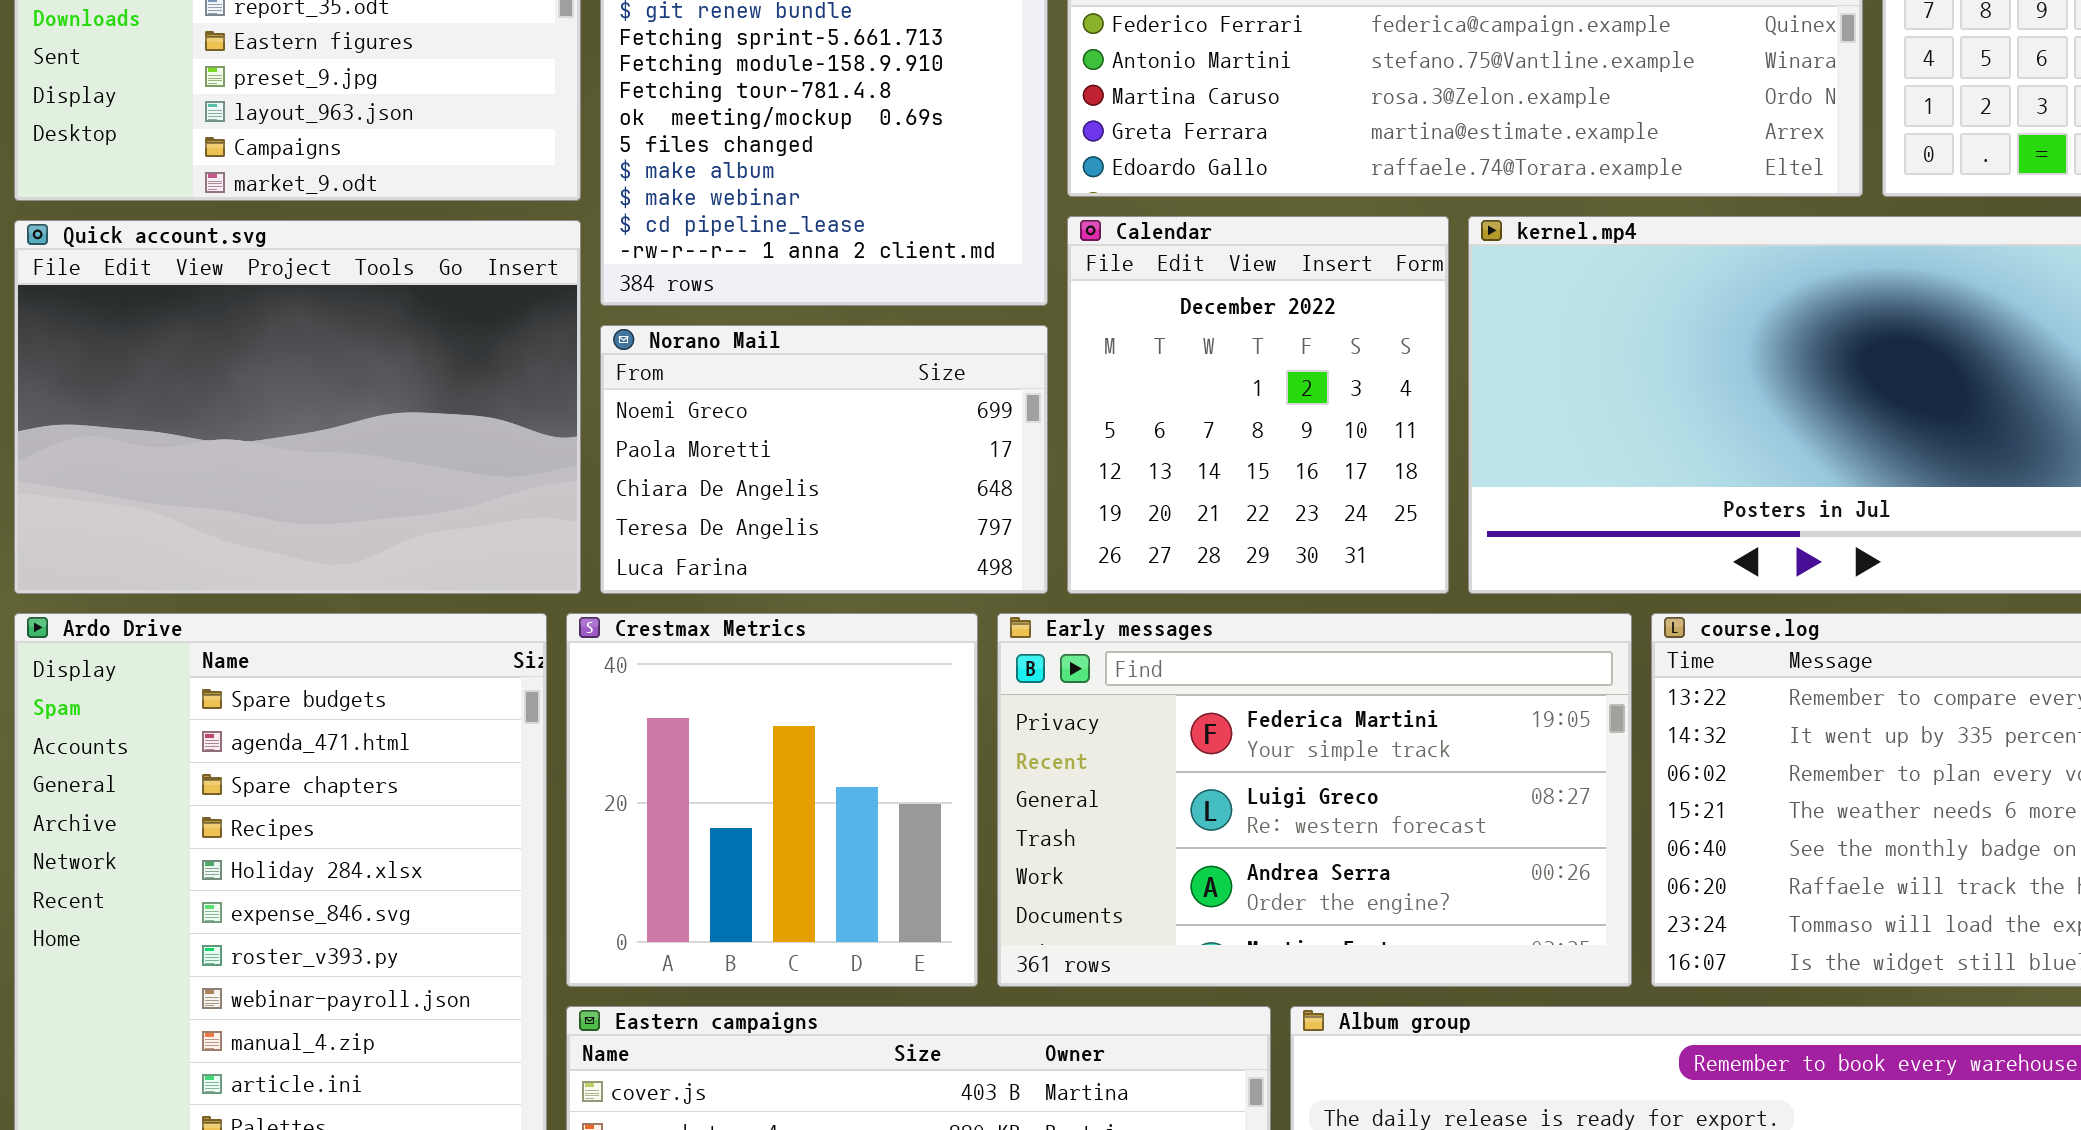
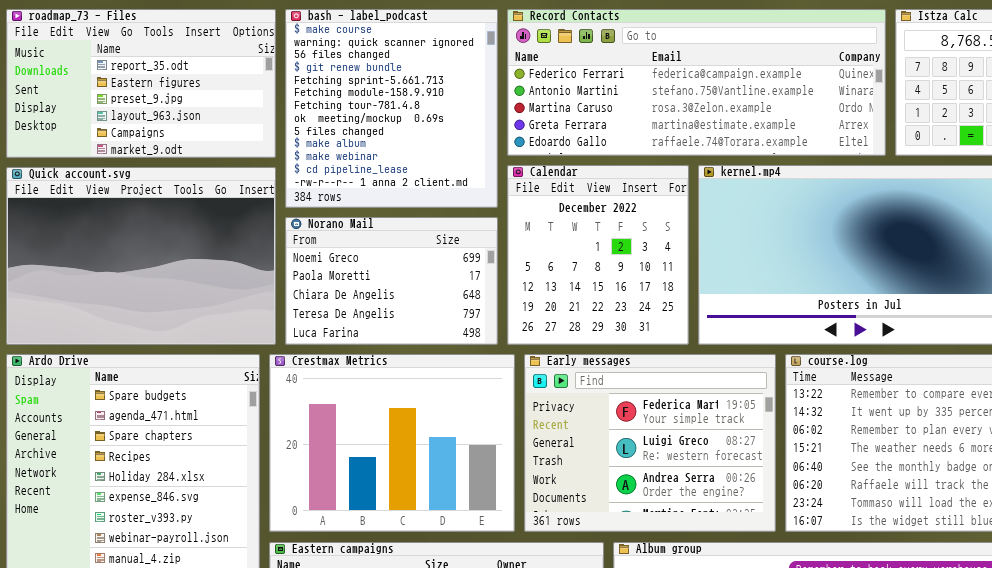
Crestmax Metrics: [566,613,978,987] -> [269,354,515,532], resized
Early messages: [997,613,1632,987] -> [524,354,776,532], resized

